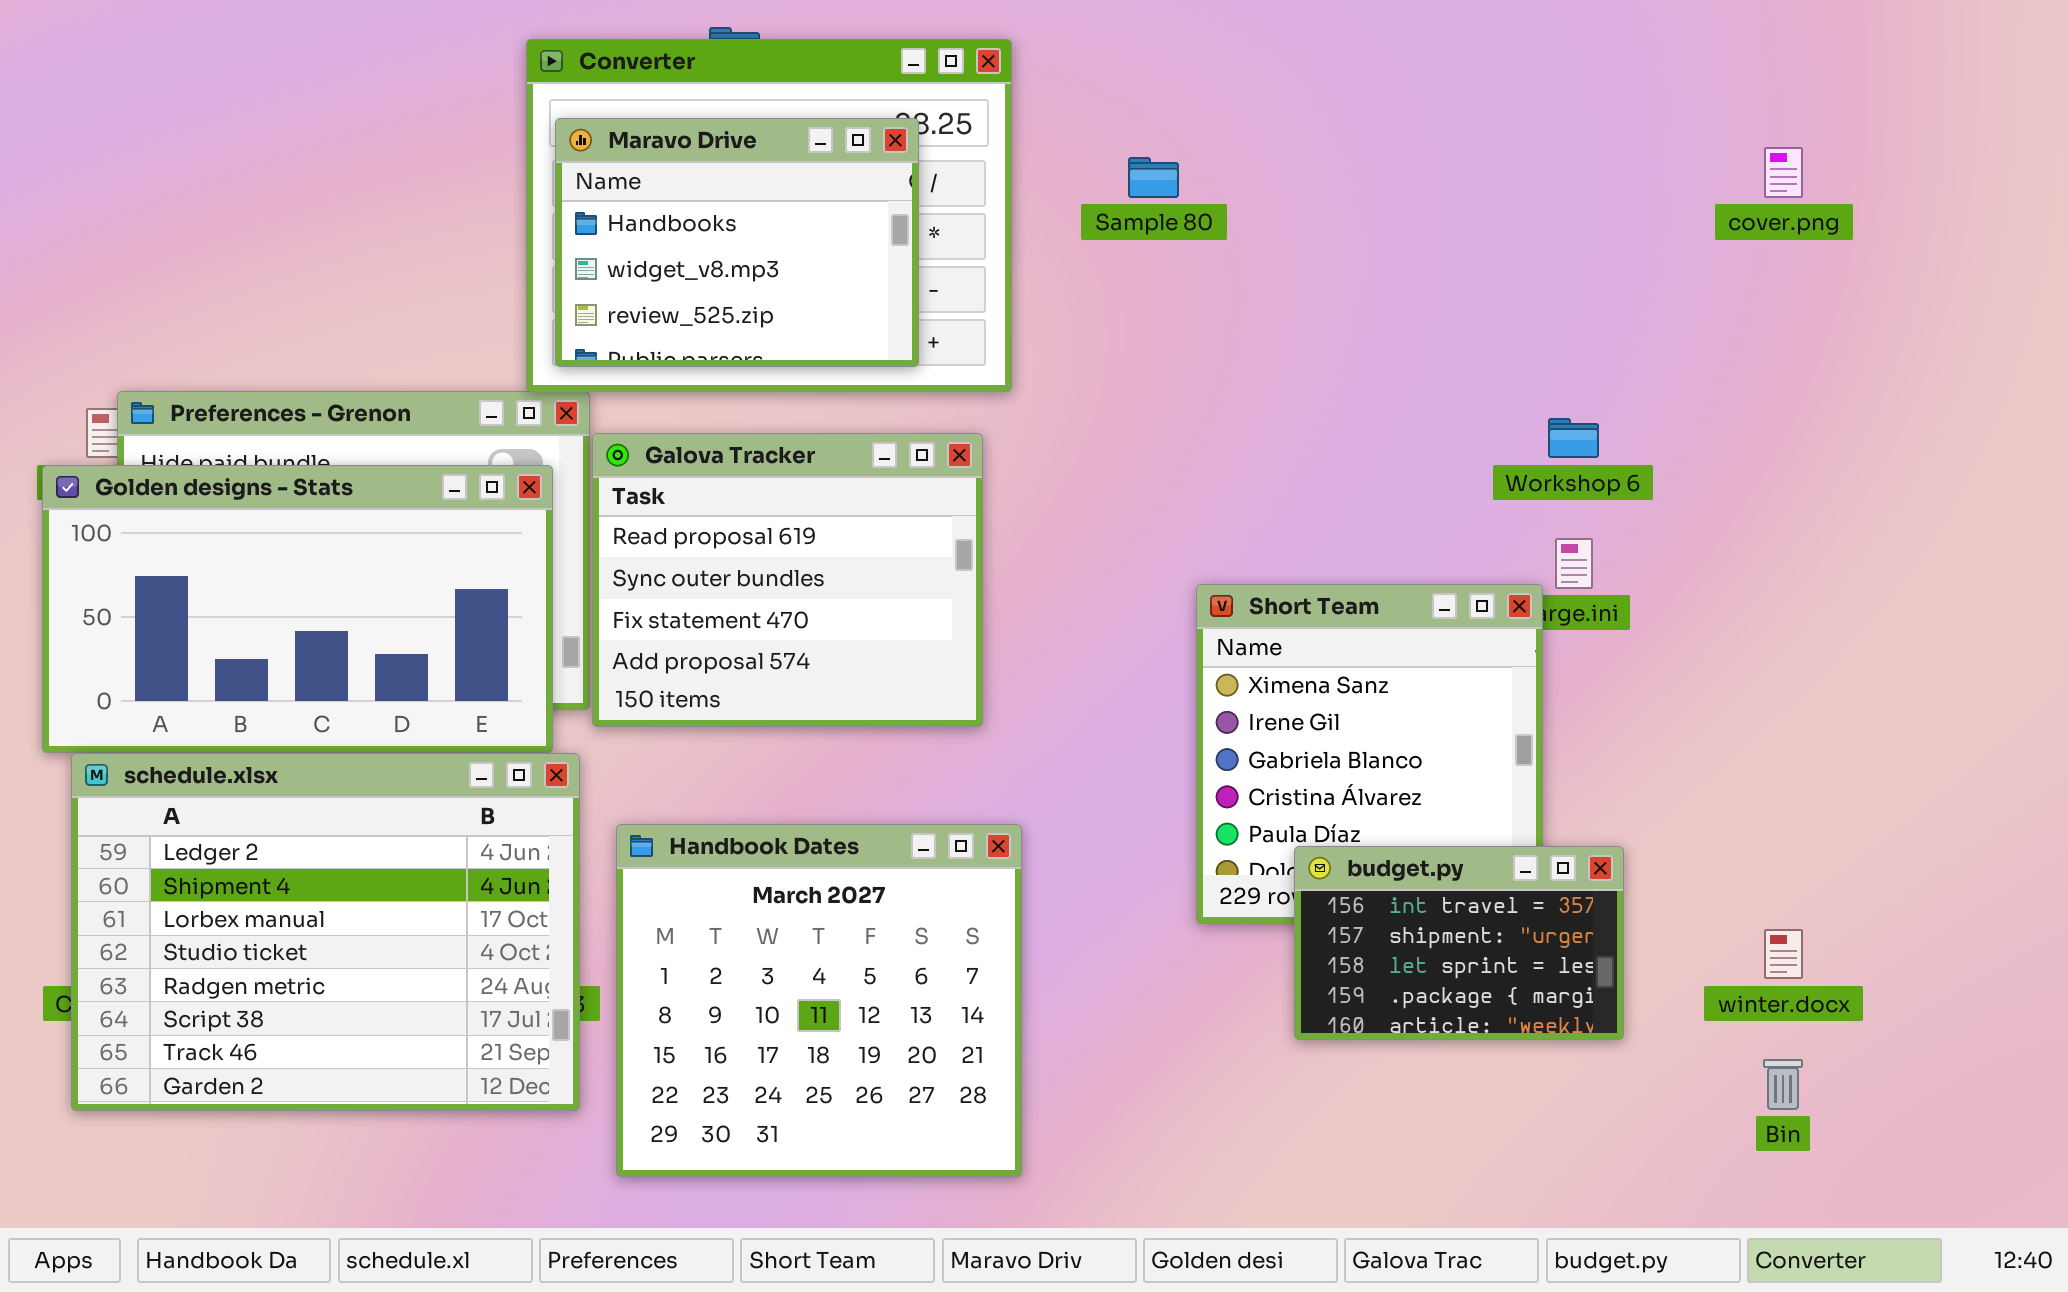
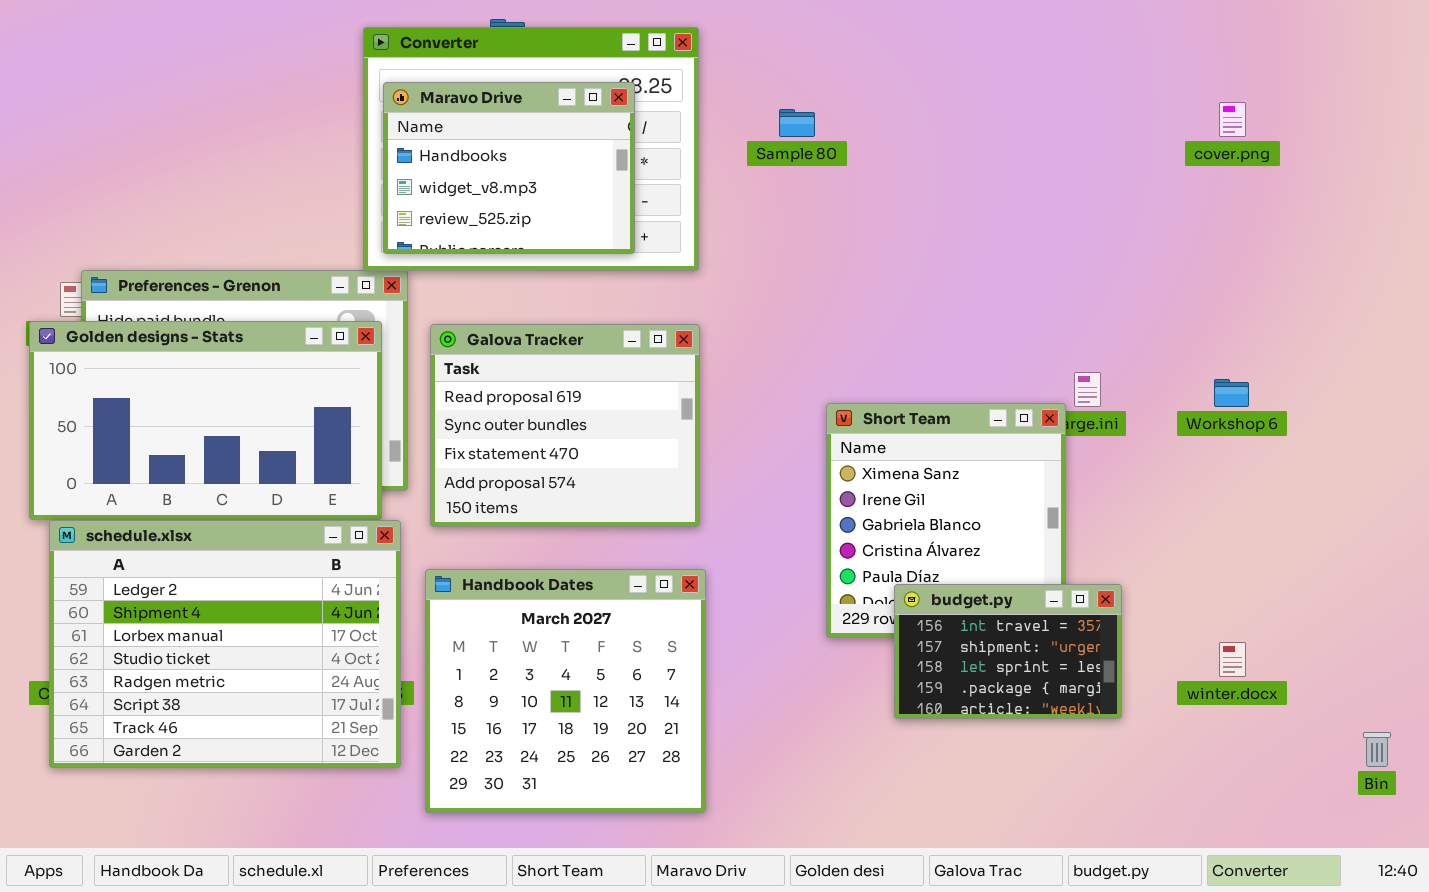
Workshop 6: [1548,418,1599,458] -> [1214,379,1249,407], moved
Galova Tracker: [592,433,983,727] -> [430,324,700,527], moved
Bin: [1763,1059,1803,1110] -> [1363,732,1391,767], moved

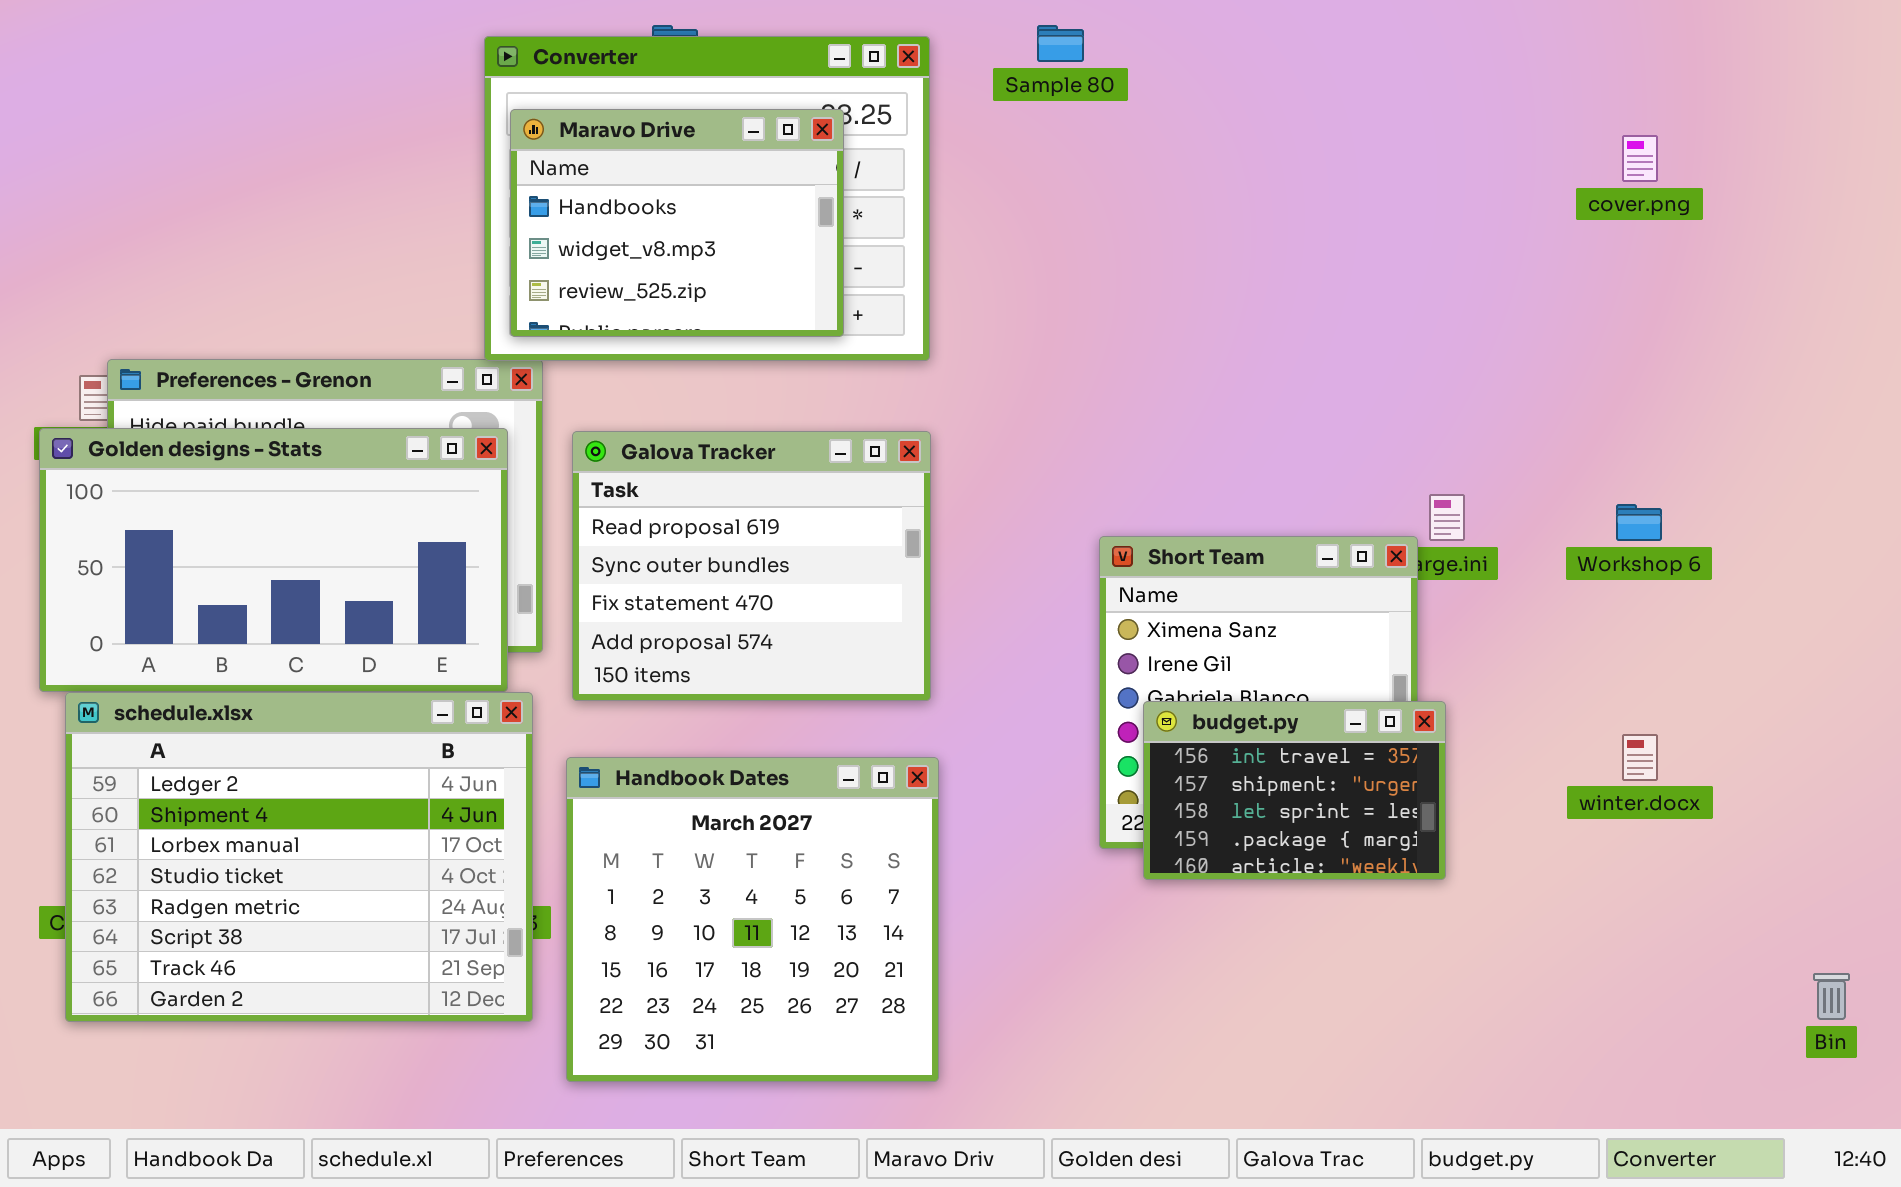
Sample 80: [779,109,815,137] -> [1037,25,1084,62], moved
budget.py: [894,584,1122,719] -> [1143,701,1446,880], moved
winter.docx: [1219,642,1246,677] -> [1622,734,1658,781], moved

